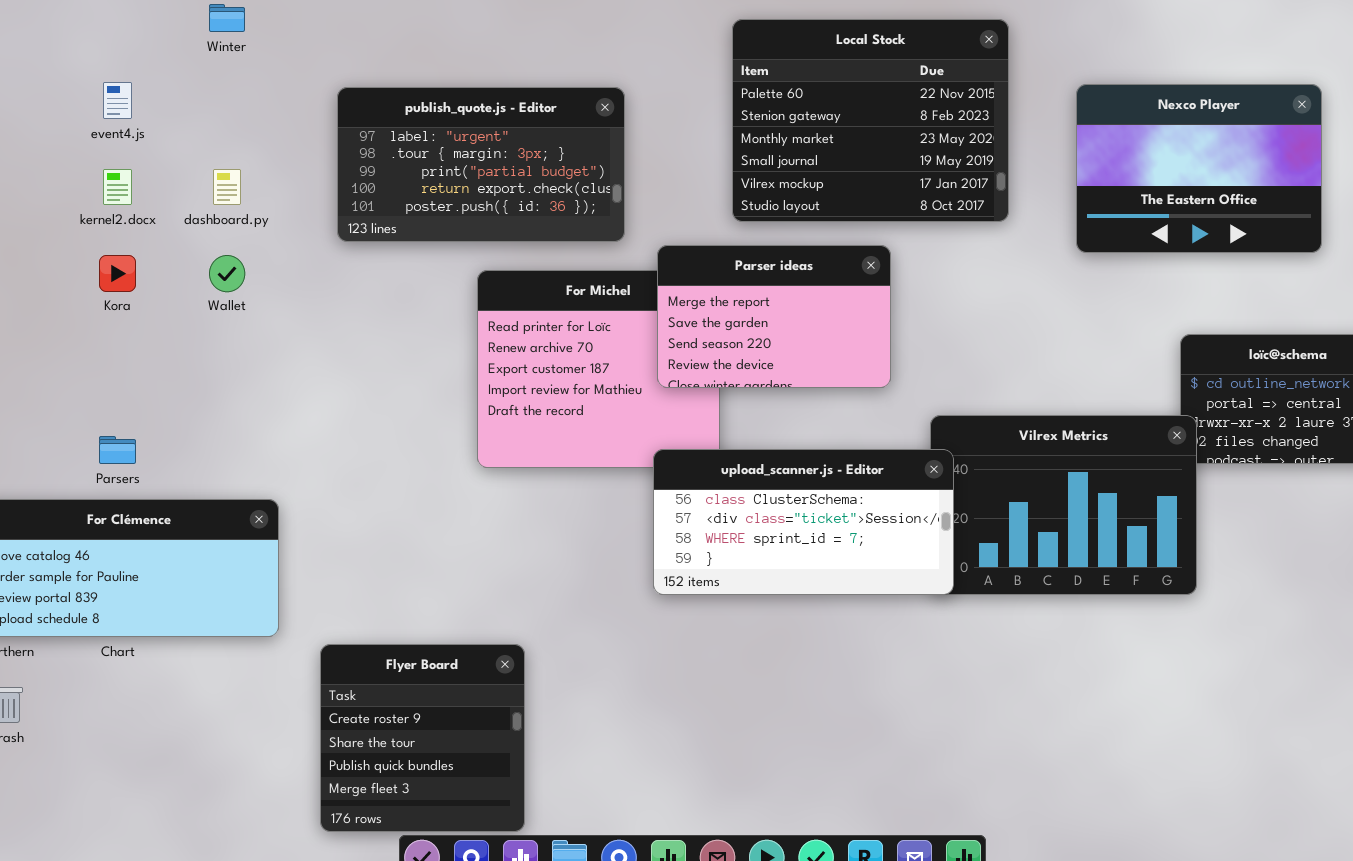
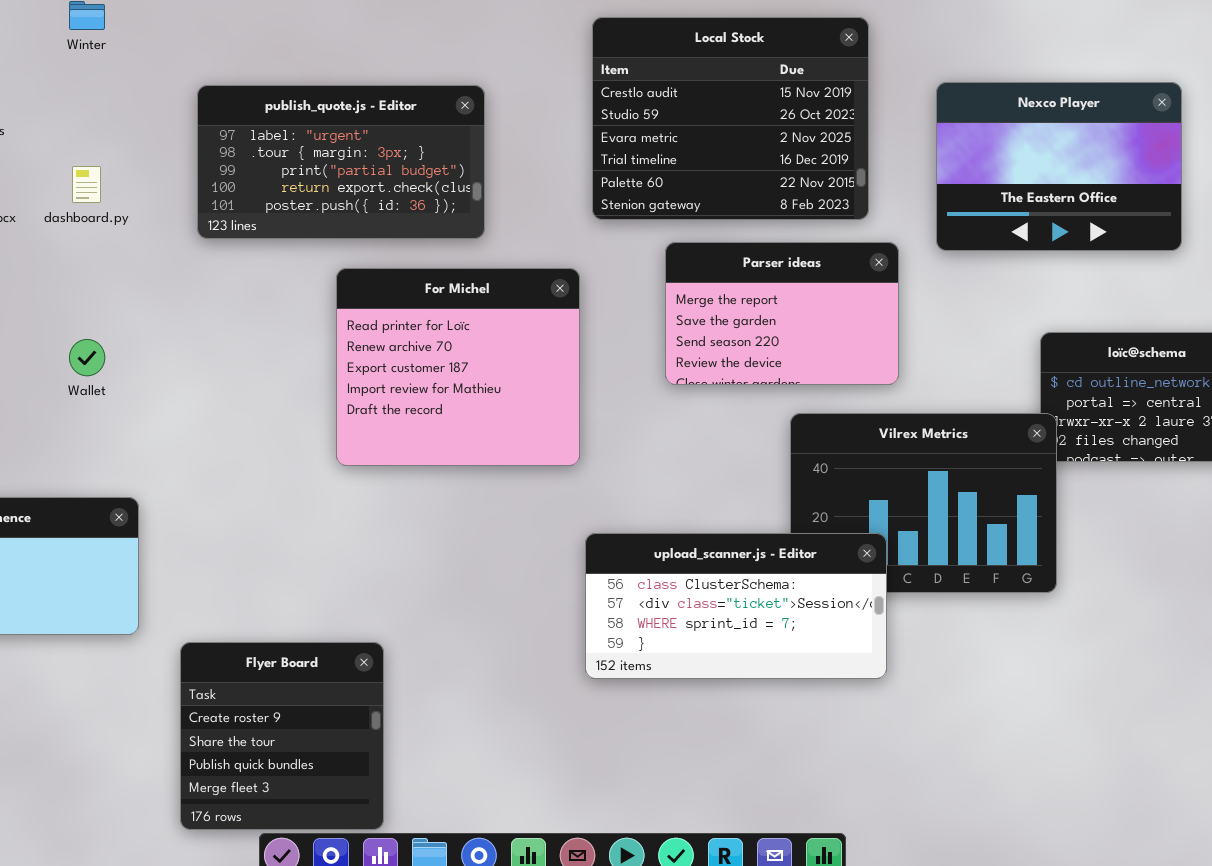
Local Stock: [732,19,1009,222] -> [592,17,869,220], scrolled up 4 rows
Parser ideas: [657,245,891,388] -> [665,242,899,385], moved
Wallet: [209,255,245,292] -> [69,339,105,376], moved
upload_scanner.js - Editor: [653,449,954,595] -> [585,533,887,679], moved

